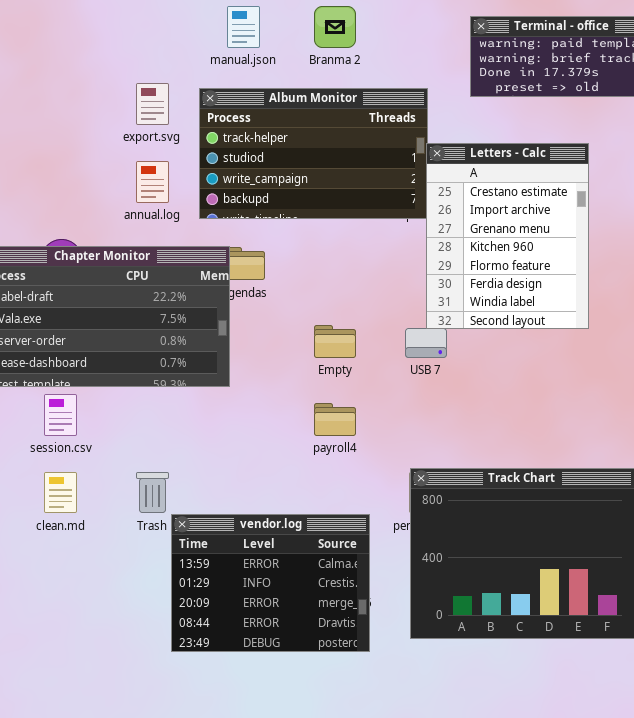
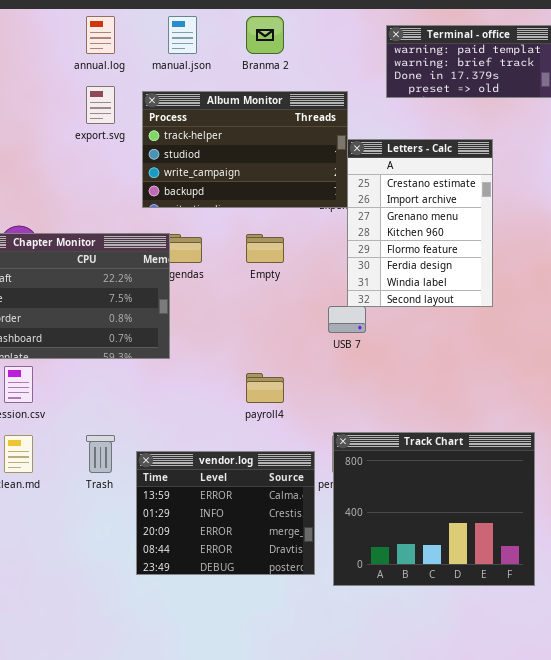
annual.log: [136,161,169,203] -> [86,16,115,54], moved
Empty: [314,325,356,358] -> [246,234,284,263], moved
vendor.log: [171,514,370,652] -> [136,451,315,575], moved

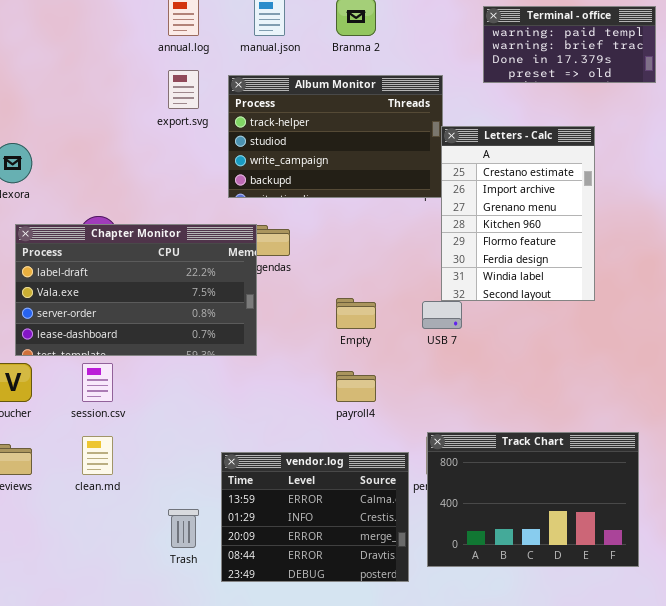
Empty: [246,234,284,263] -> [336,298,376,329], moved
Track Chart: [333,432,535,586] -> [427,432,639,567], resized
Trash: [86,435,115,473] -> [168,509,199,548], moved

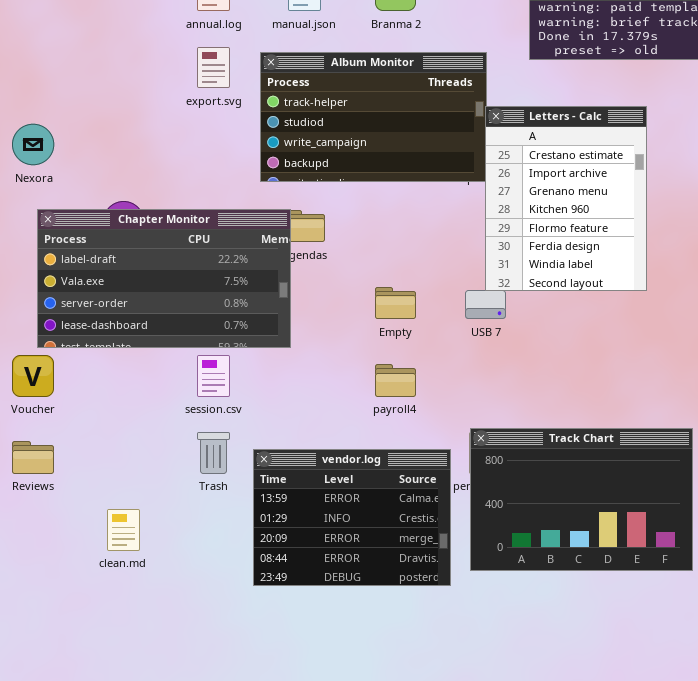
session.csv: [82,363,113,402] -> [197,355,230,397], moved
clean.md: [82,436,113,475] -> [107,509,140,551], moved
Trash: [168,509,199,548] -> [197,432,230,474], moved

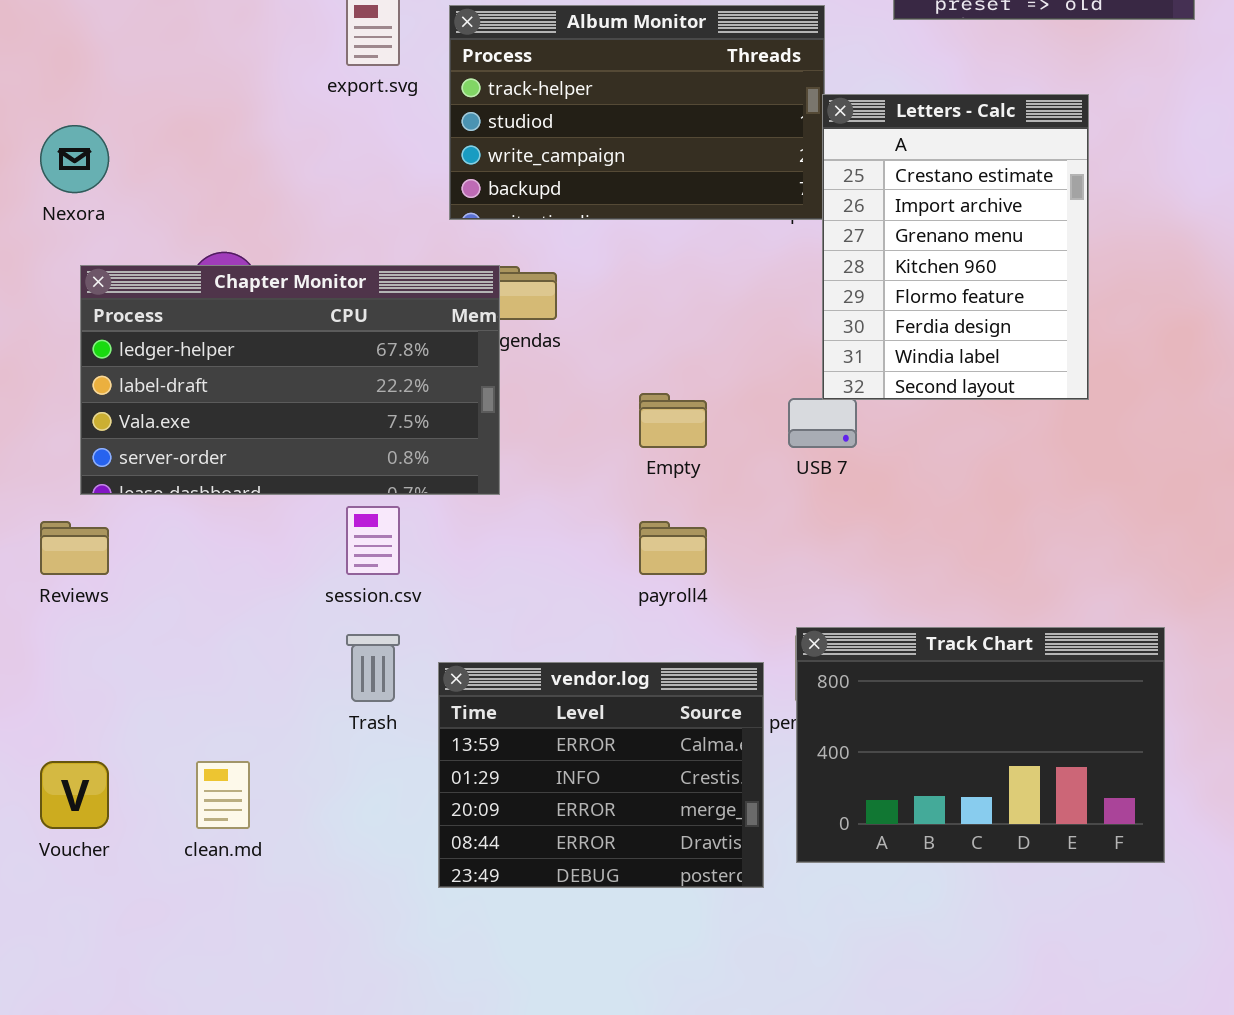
Chapter Monitor: [37,209,291,348] -> [80,265,500,495], scrolled up 1 row
Voucher: [12,355,54,397] -> [40,761,109,829], moved
Reviews: [12,441,54,474] -> [40,521,109,575], moved

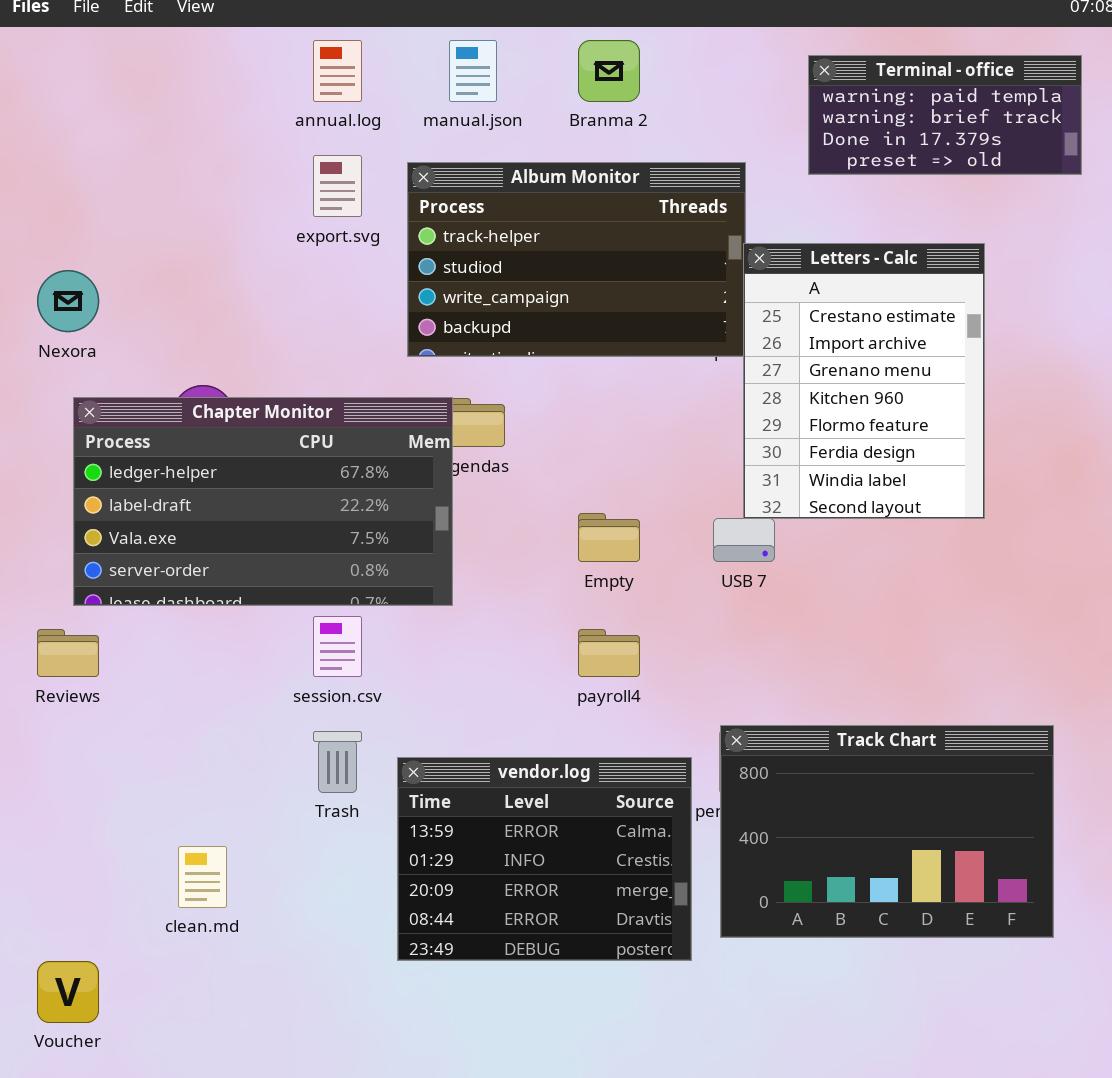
Voucher: [40,761,109,829] -> [37,961,99,1023], moved

